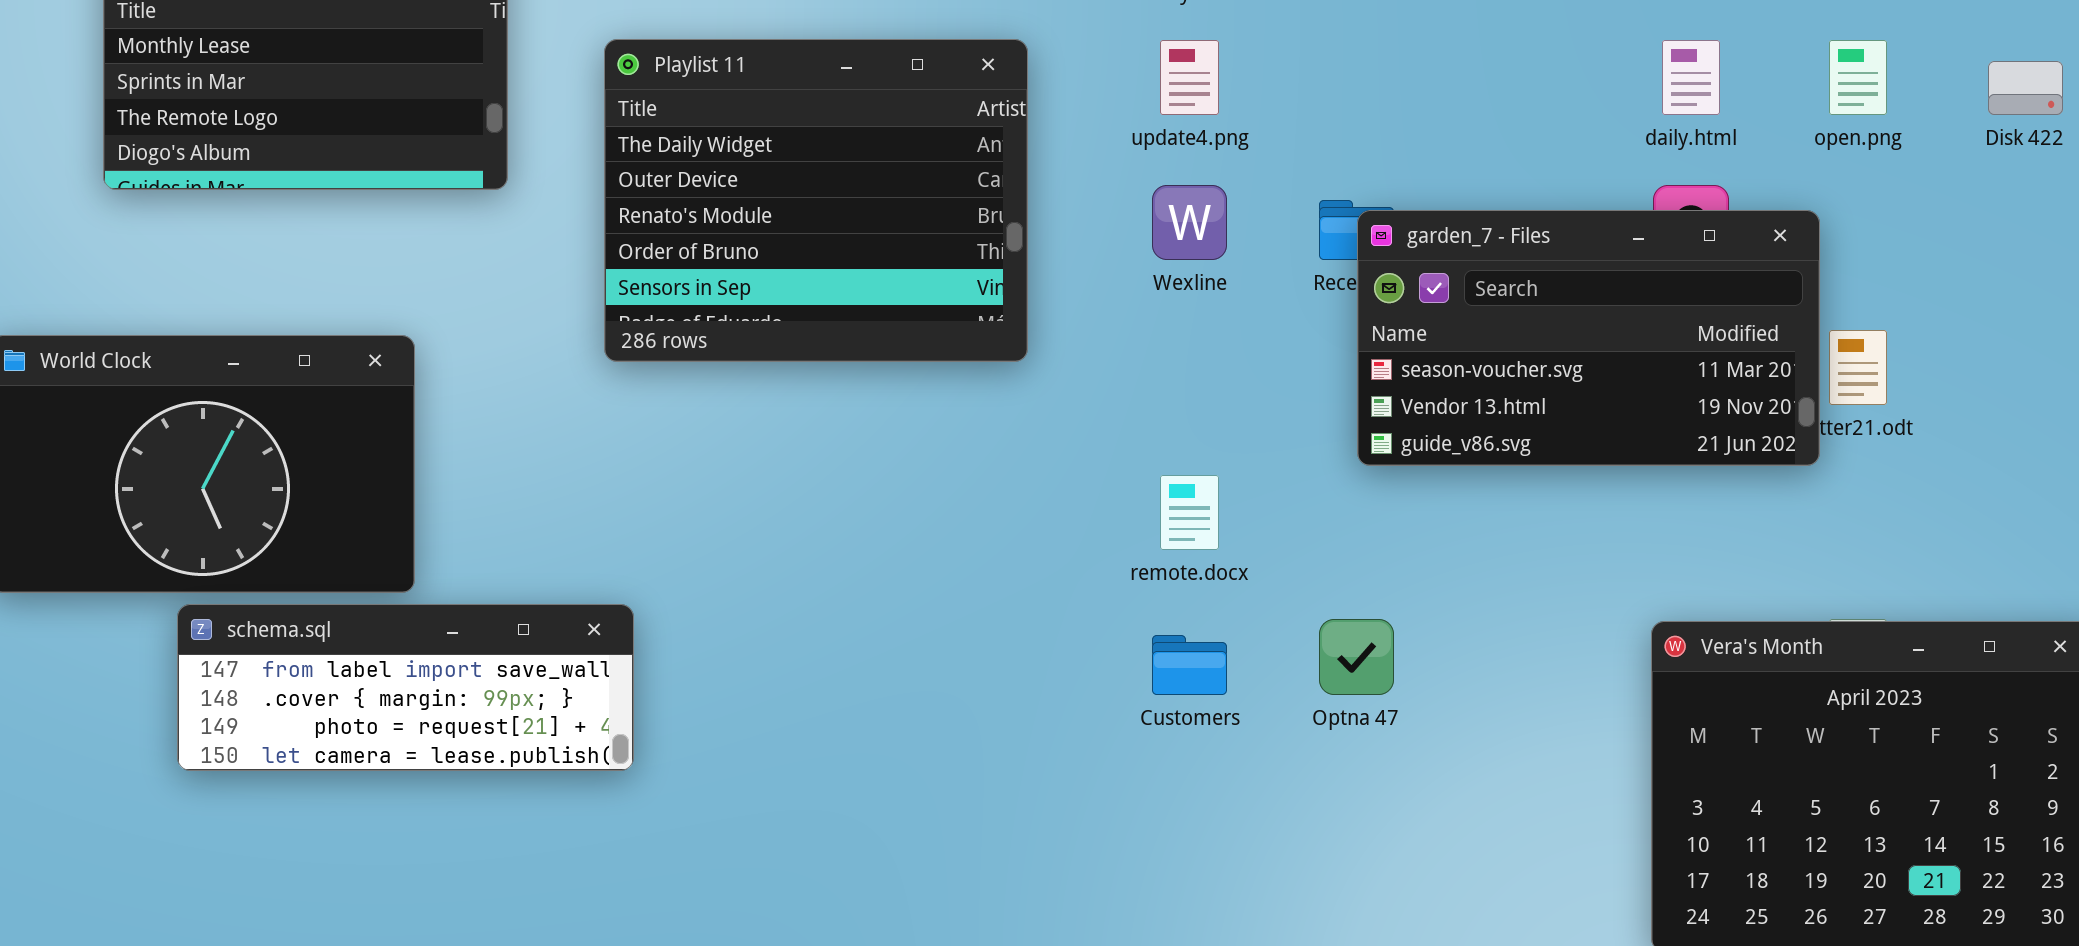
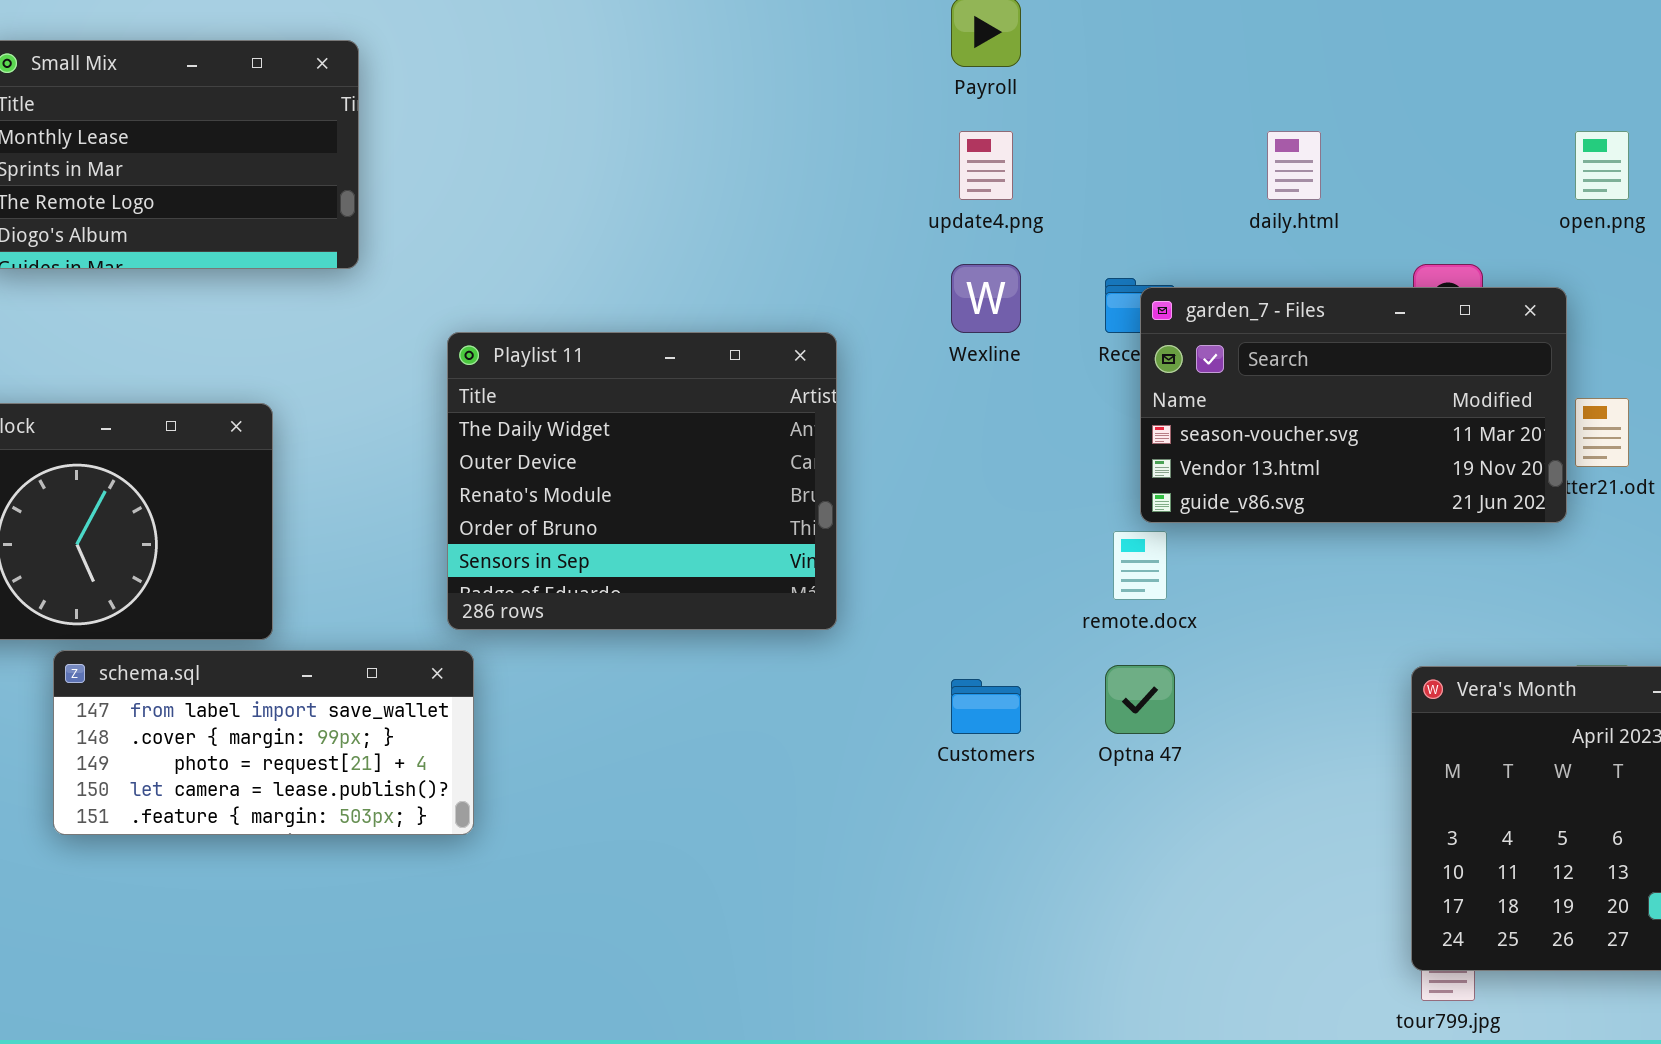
Playlist 11: [604,39,1028,362] -> [447,332,837,630], moved
daily.html: [1662,40,1720,115] -> [1267,131,1321,200], moved
remote.docx: [1160,475,1219,550] -> [1113,531,1167,600], moved
schema.sql: [177,604,634,771] -> [53,650,474,835], resized

